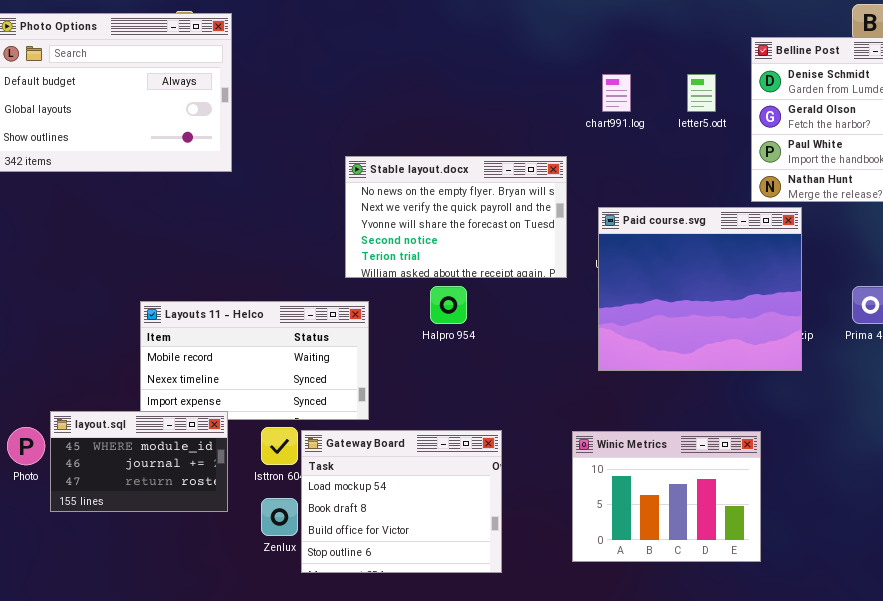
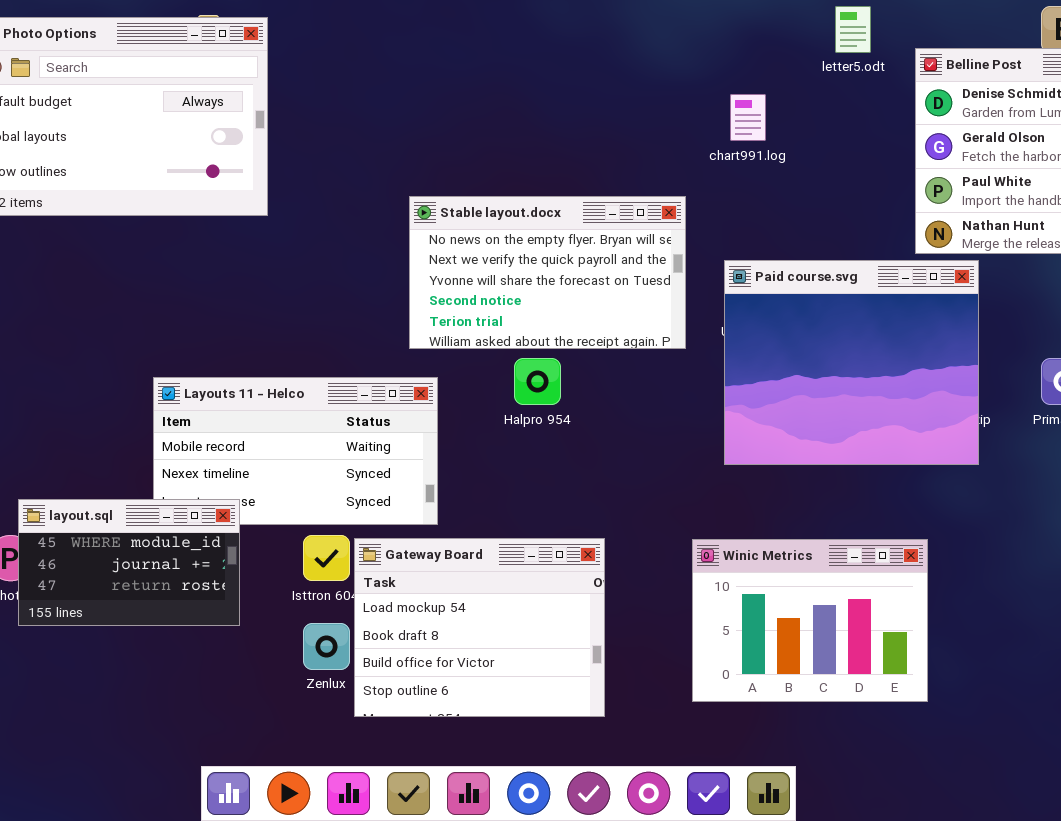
letter5.odt: [687,74,716,112] -> [835,6,871,53], moved
layout.sql: [50,411,228,512] -> [18,499,240,626], moved

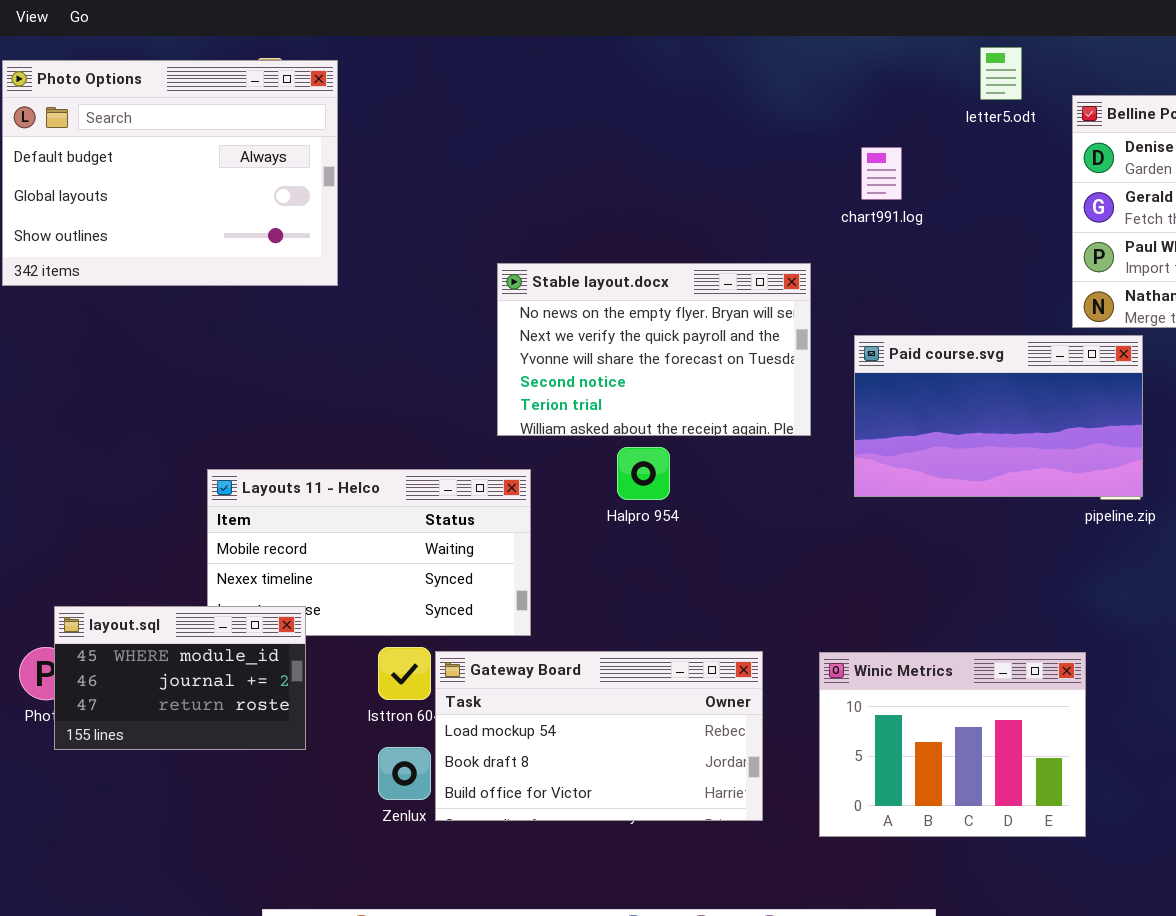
Paid course.svg: [724,260,979,465] -> [854,335,1143,497], resized
Gateway Board: [354,538,605,717] -> [435,651,763,821], resized

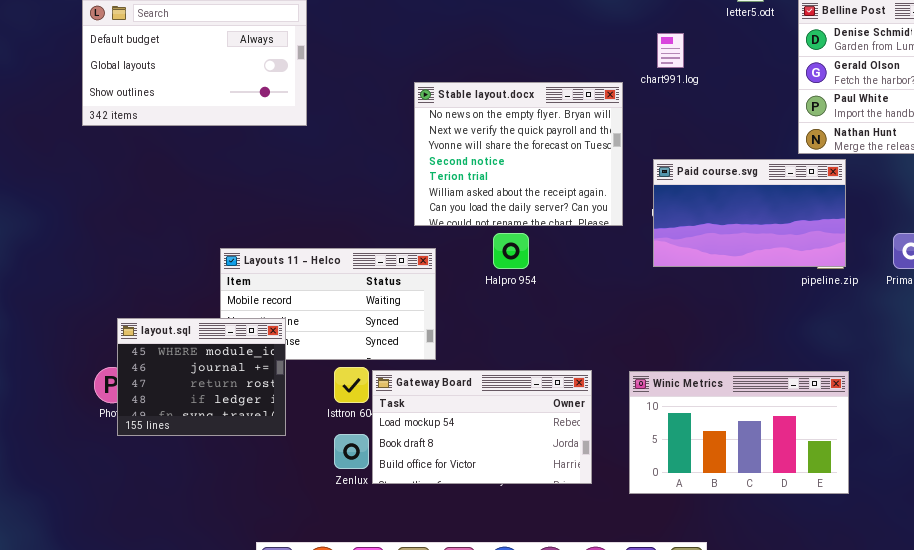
Stable layout.docx: [497,263,811,436] -> [414,82,623,226], resized
layout.sql: [54,606,306,750] -> [117,318,286,436], resized
Winic Metrics: [819,652,1086,837] -> [629,371,849,494], resized

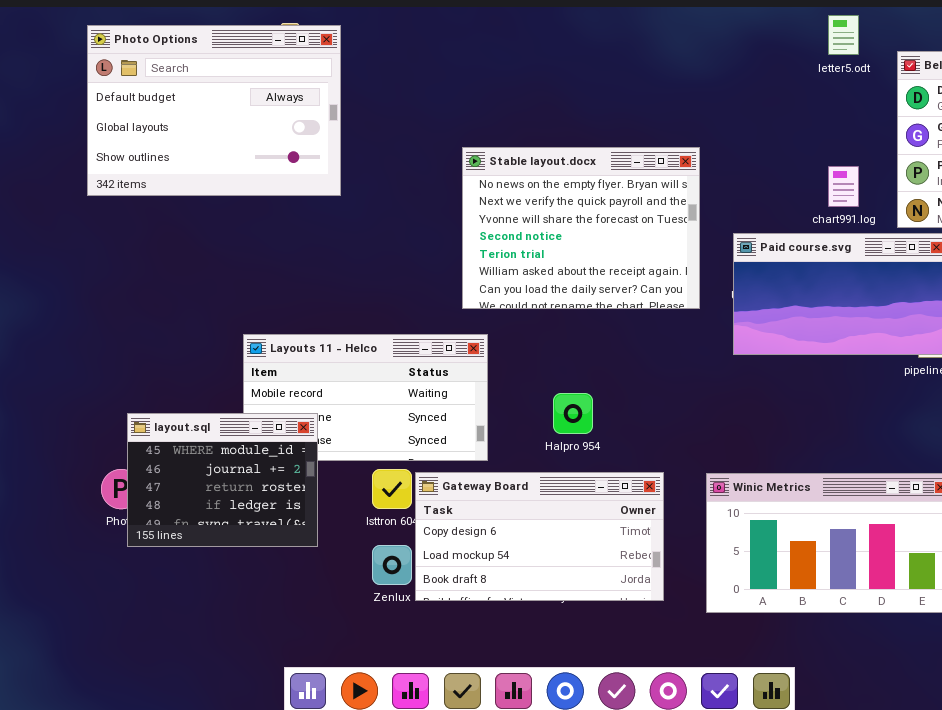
chart991.log: [657,33,684,68] -> [828,166,859,207], moved
Halpro 954: [493,233,529,269] -> [553,393,593,434], moved
Gateway Board: [372,370,592,484] -> [415,472,664,601], scrolled up 1 row

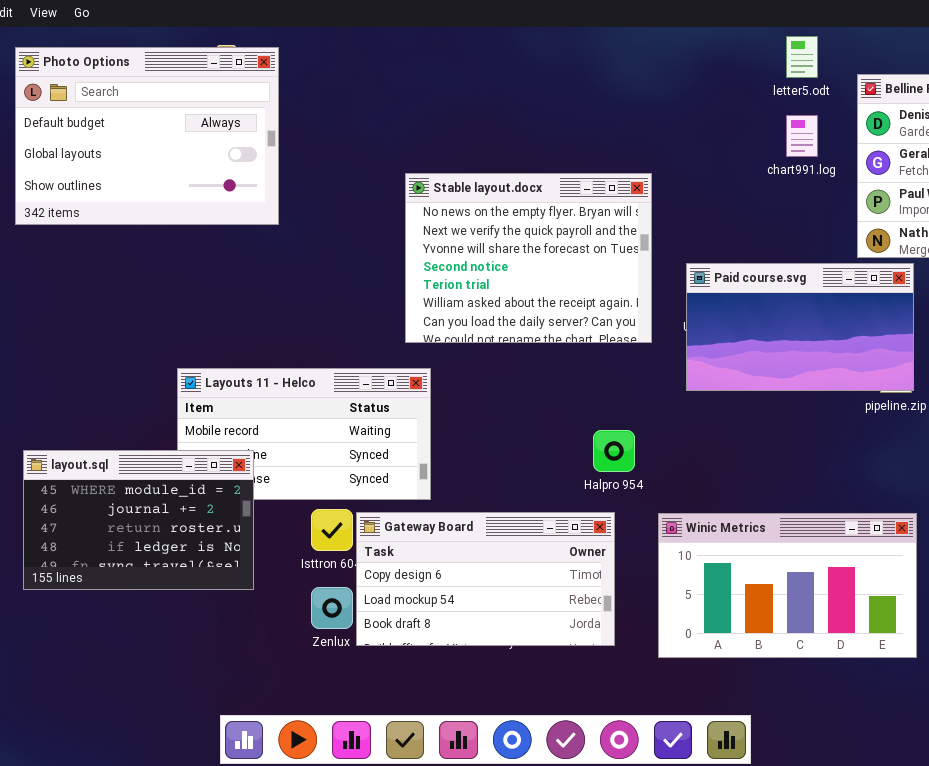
chart991.log: [828,166,859,207] -> [786,115,818,157], moved
Halpro 954: [553,393,593,434] -> [593,430,635,472], moved
layout.sql: [127,413,318,547] -> [23,450,254,590], resized

